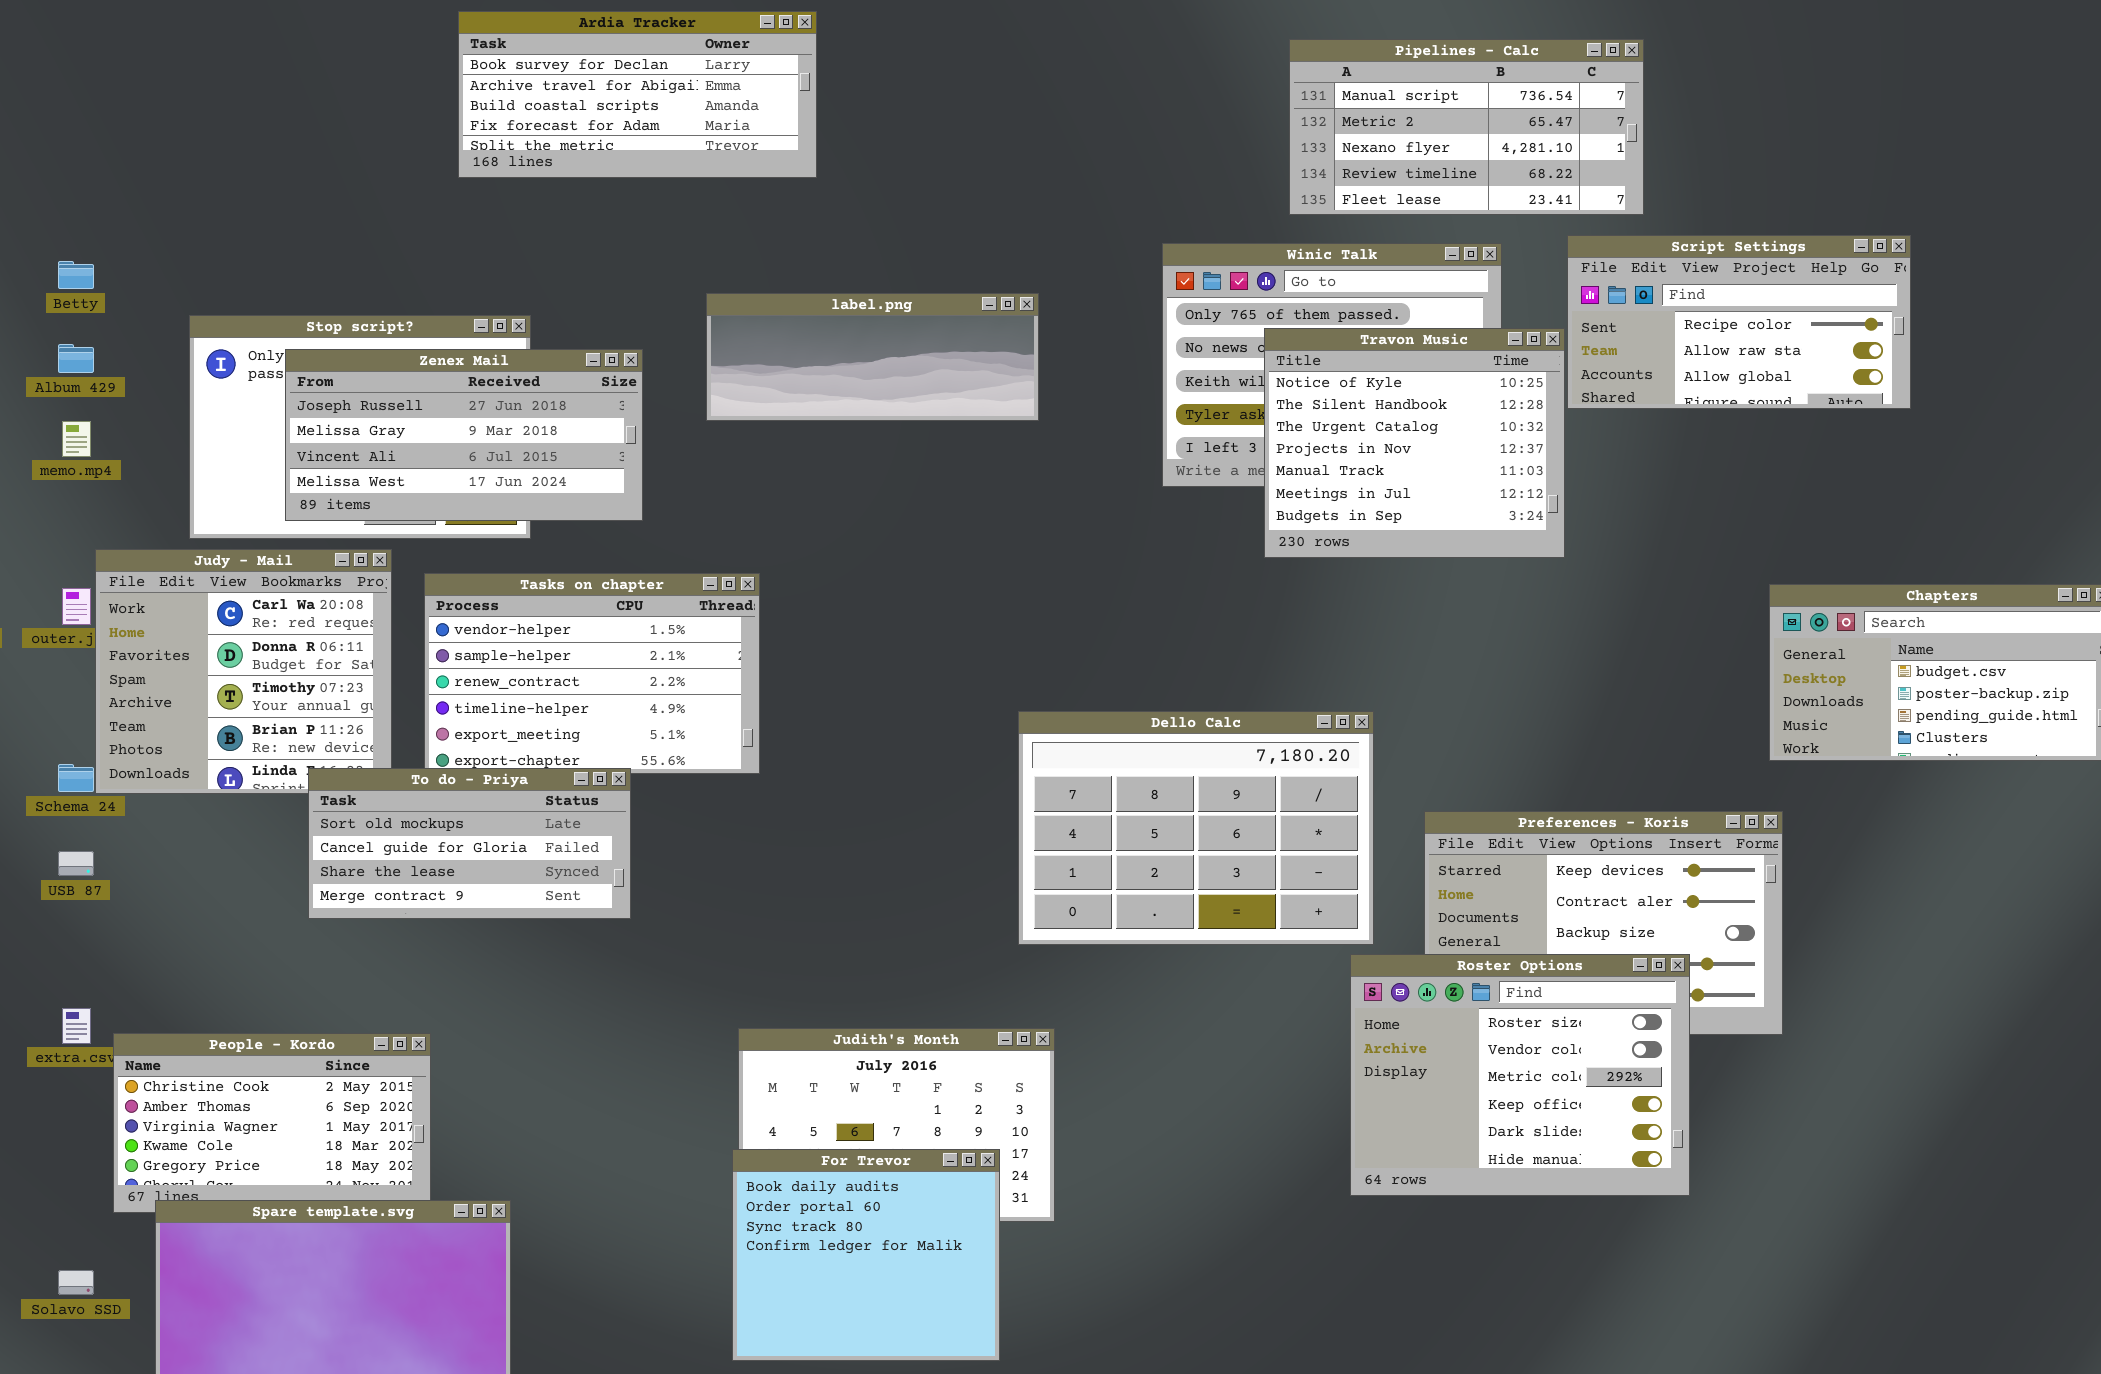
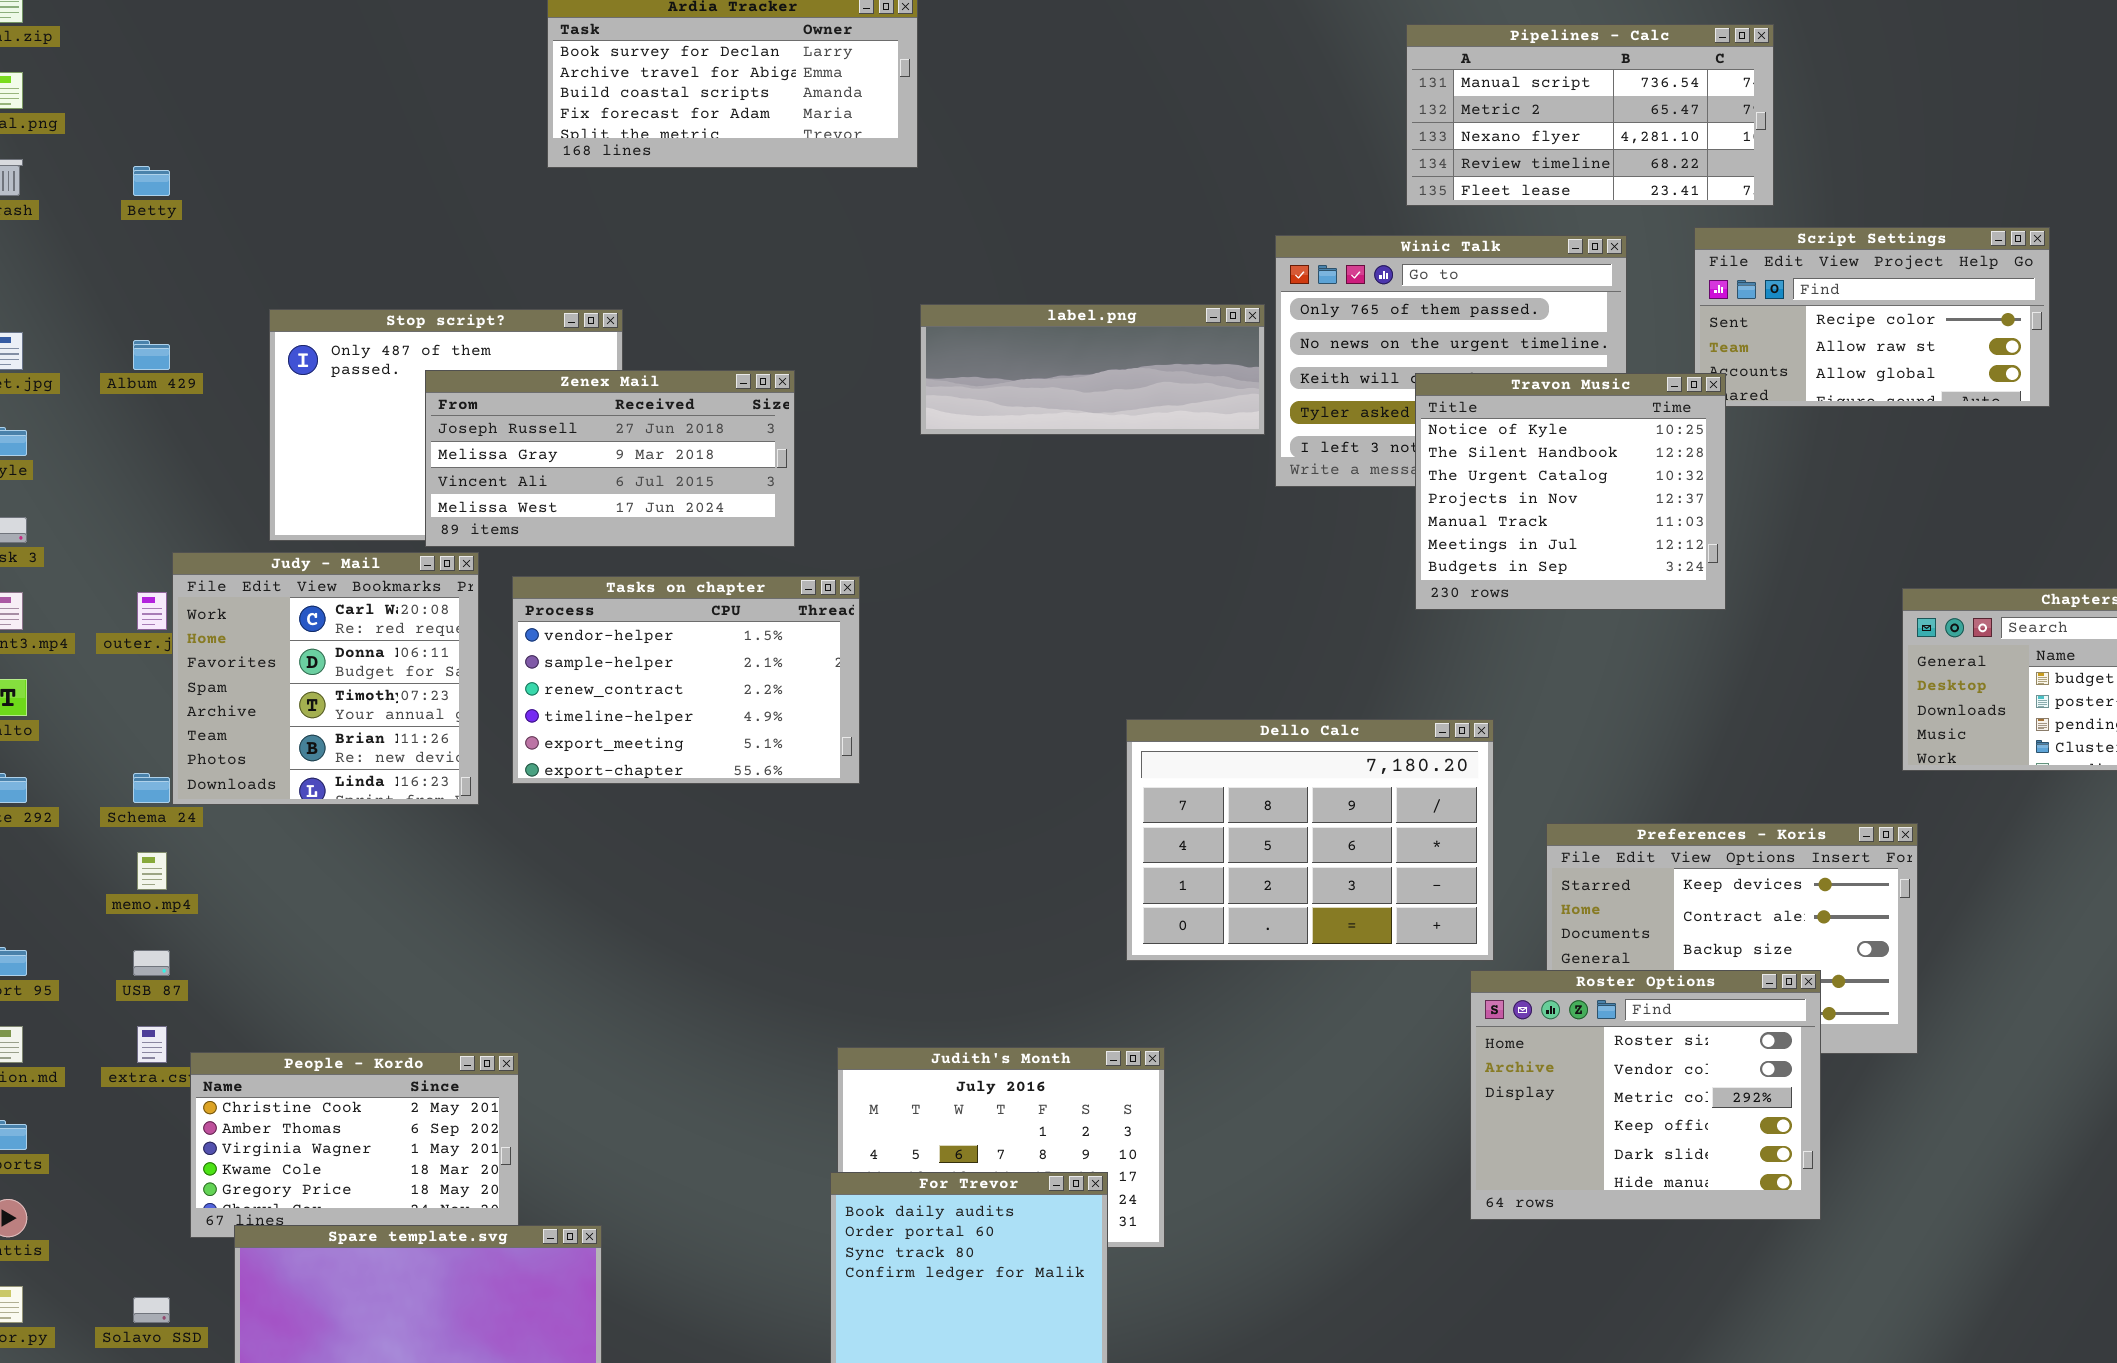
Betty: [58,261,94,289] -> [133,166,170,196], moved
label.png: [706,293,1039,421] -> [920,304,1265,435], moved
Travon Music: [1264,328,1565,558] -> [1415,373,1726,610], moved
Zenex Mail: [285,349,643,521] -> [425,370,795,547], moved
memo.mp4: [62,421,91,457] -> [137,852,167,890], moved
To do - Priya: [308,768,631,919] -> none, closed
USB 87: [58,851,94,876] -> [133,950,170,976], moved

